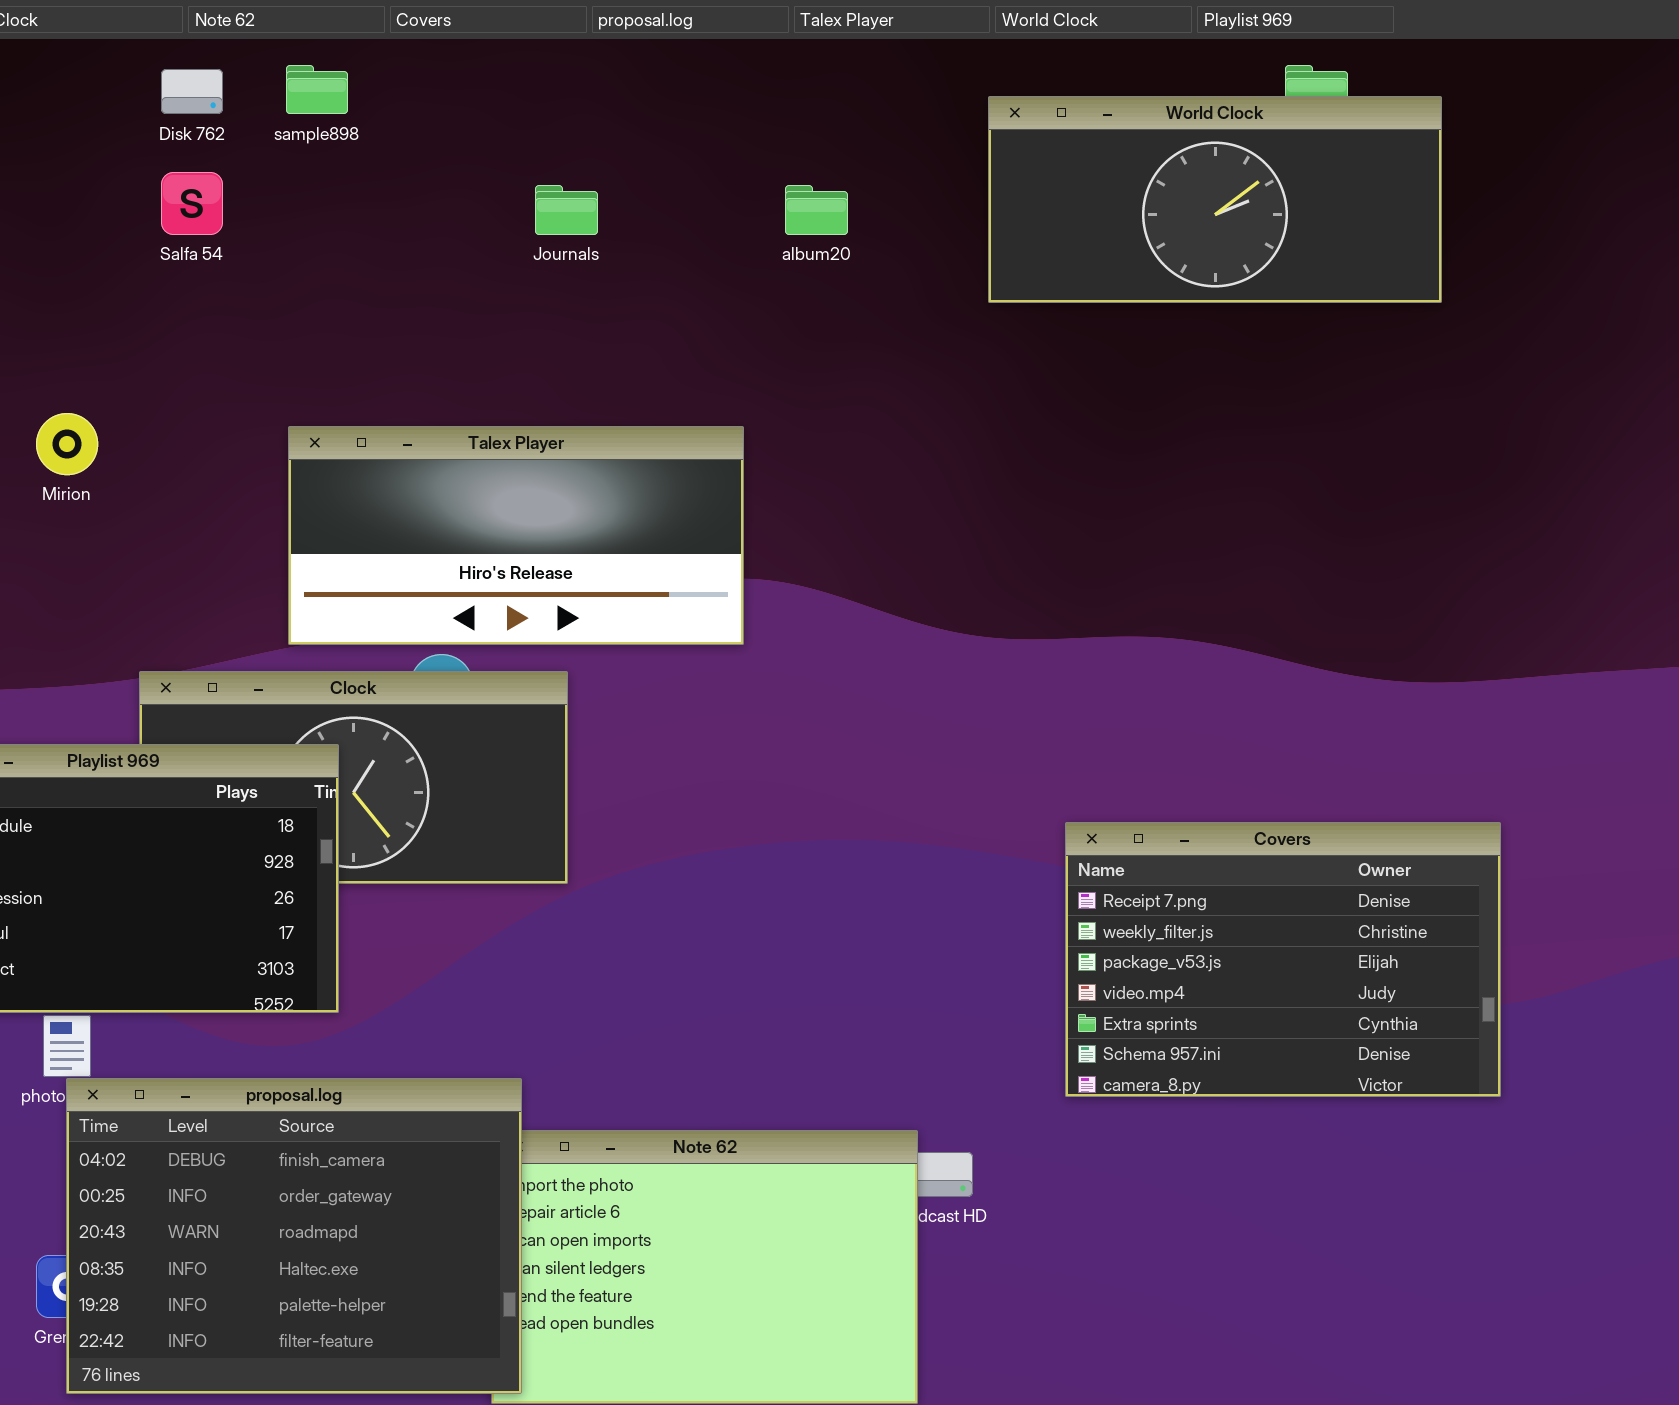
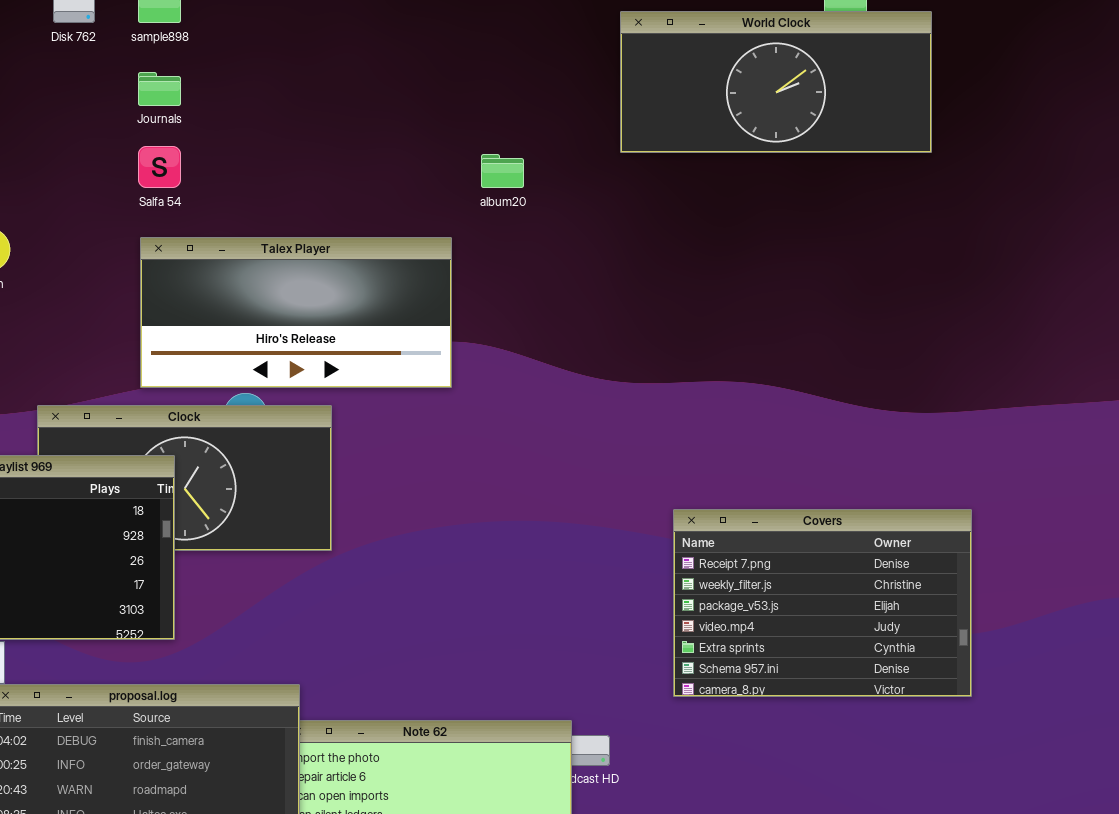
Salfa 54: [161,172,223,235] -> [138,146,181,188], moved
Journals: [535,185,598,235] -> [138,72,181,106], moved
album20: [785,185,848,235] -> [481,154,524,188], moved

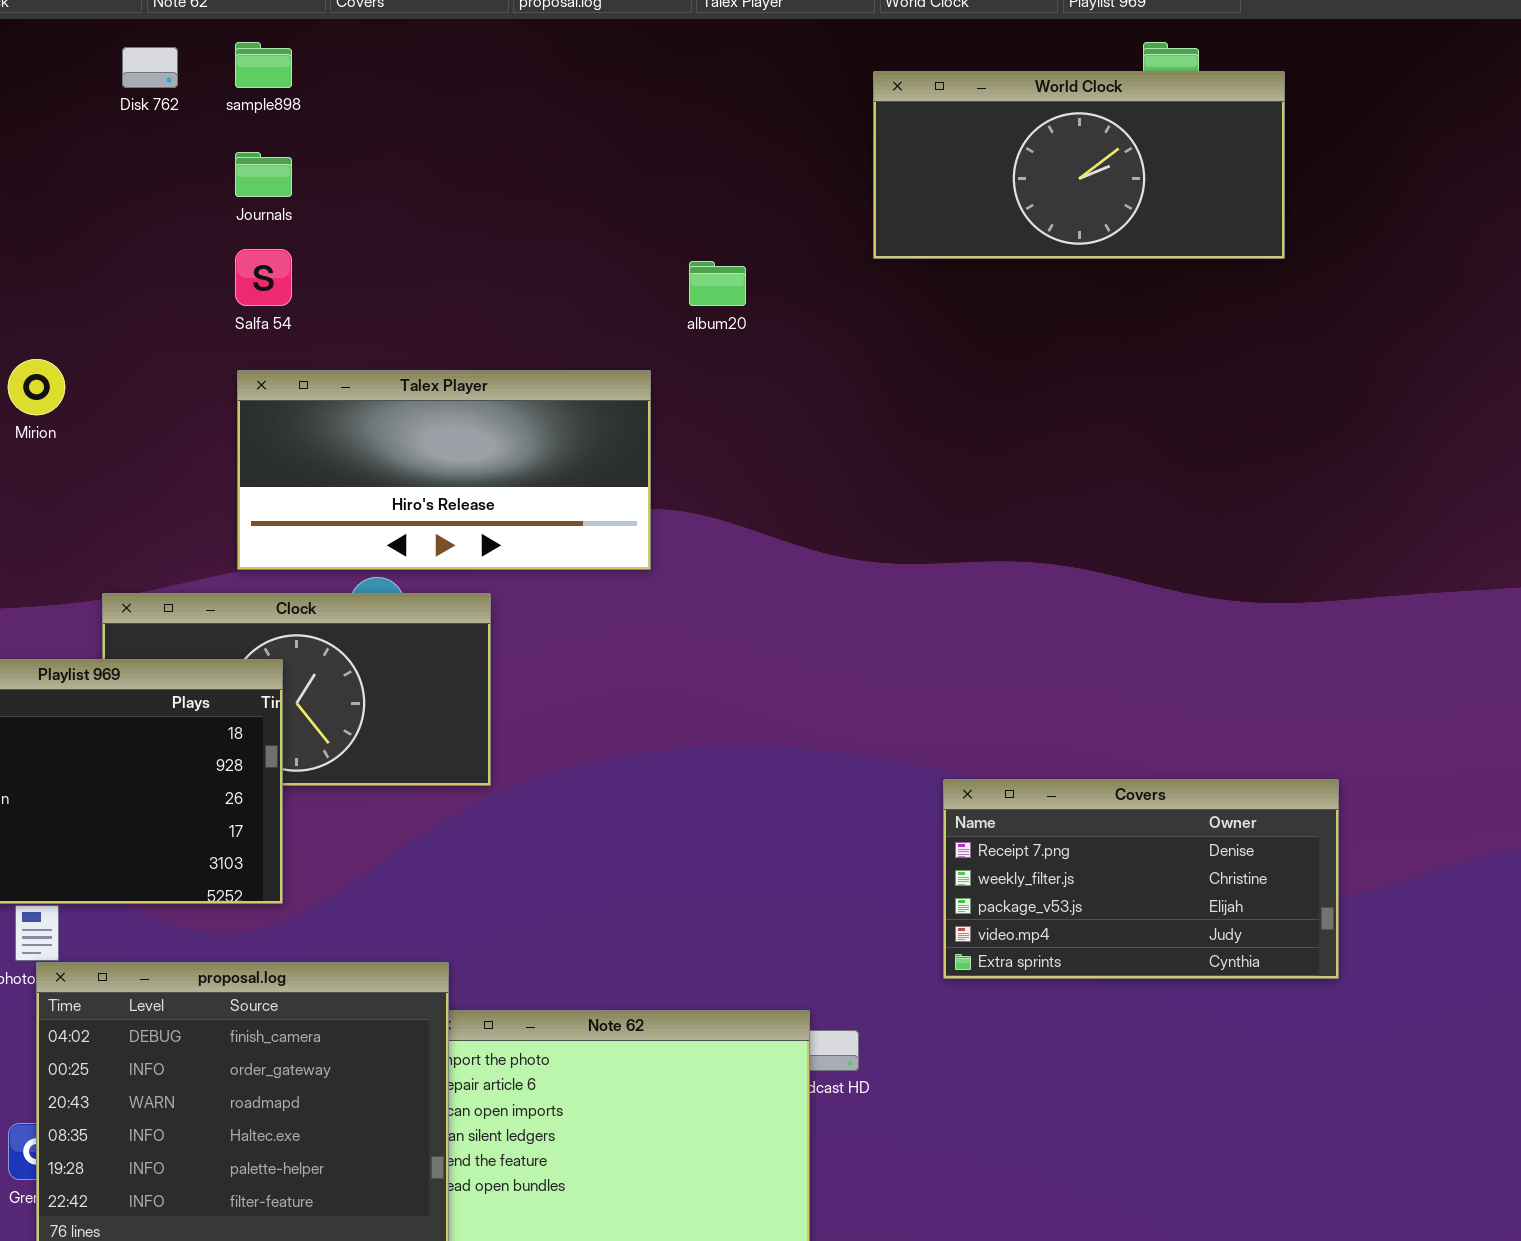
Covers: [673,509,972,697] -> [943,779,1339,979], resized

